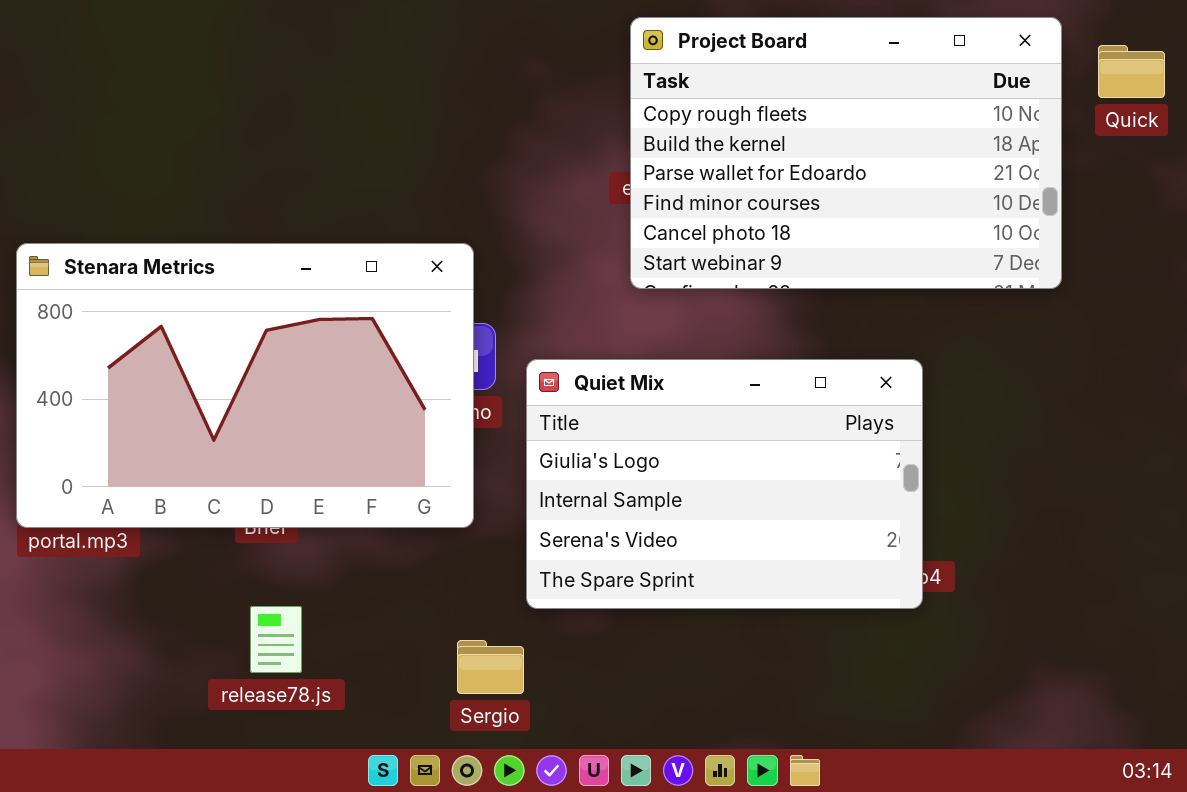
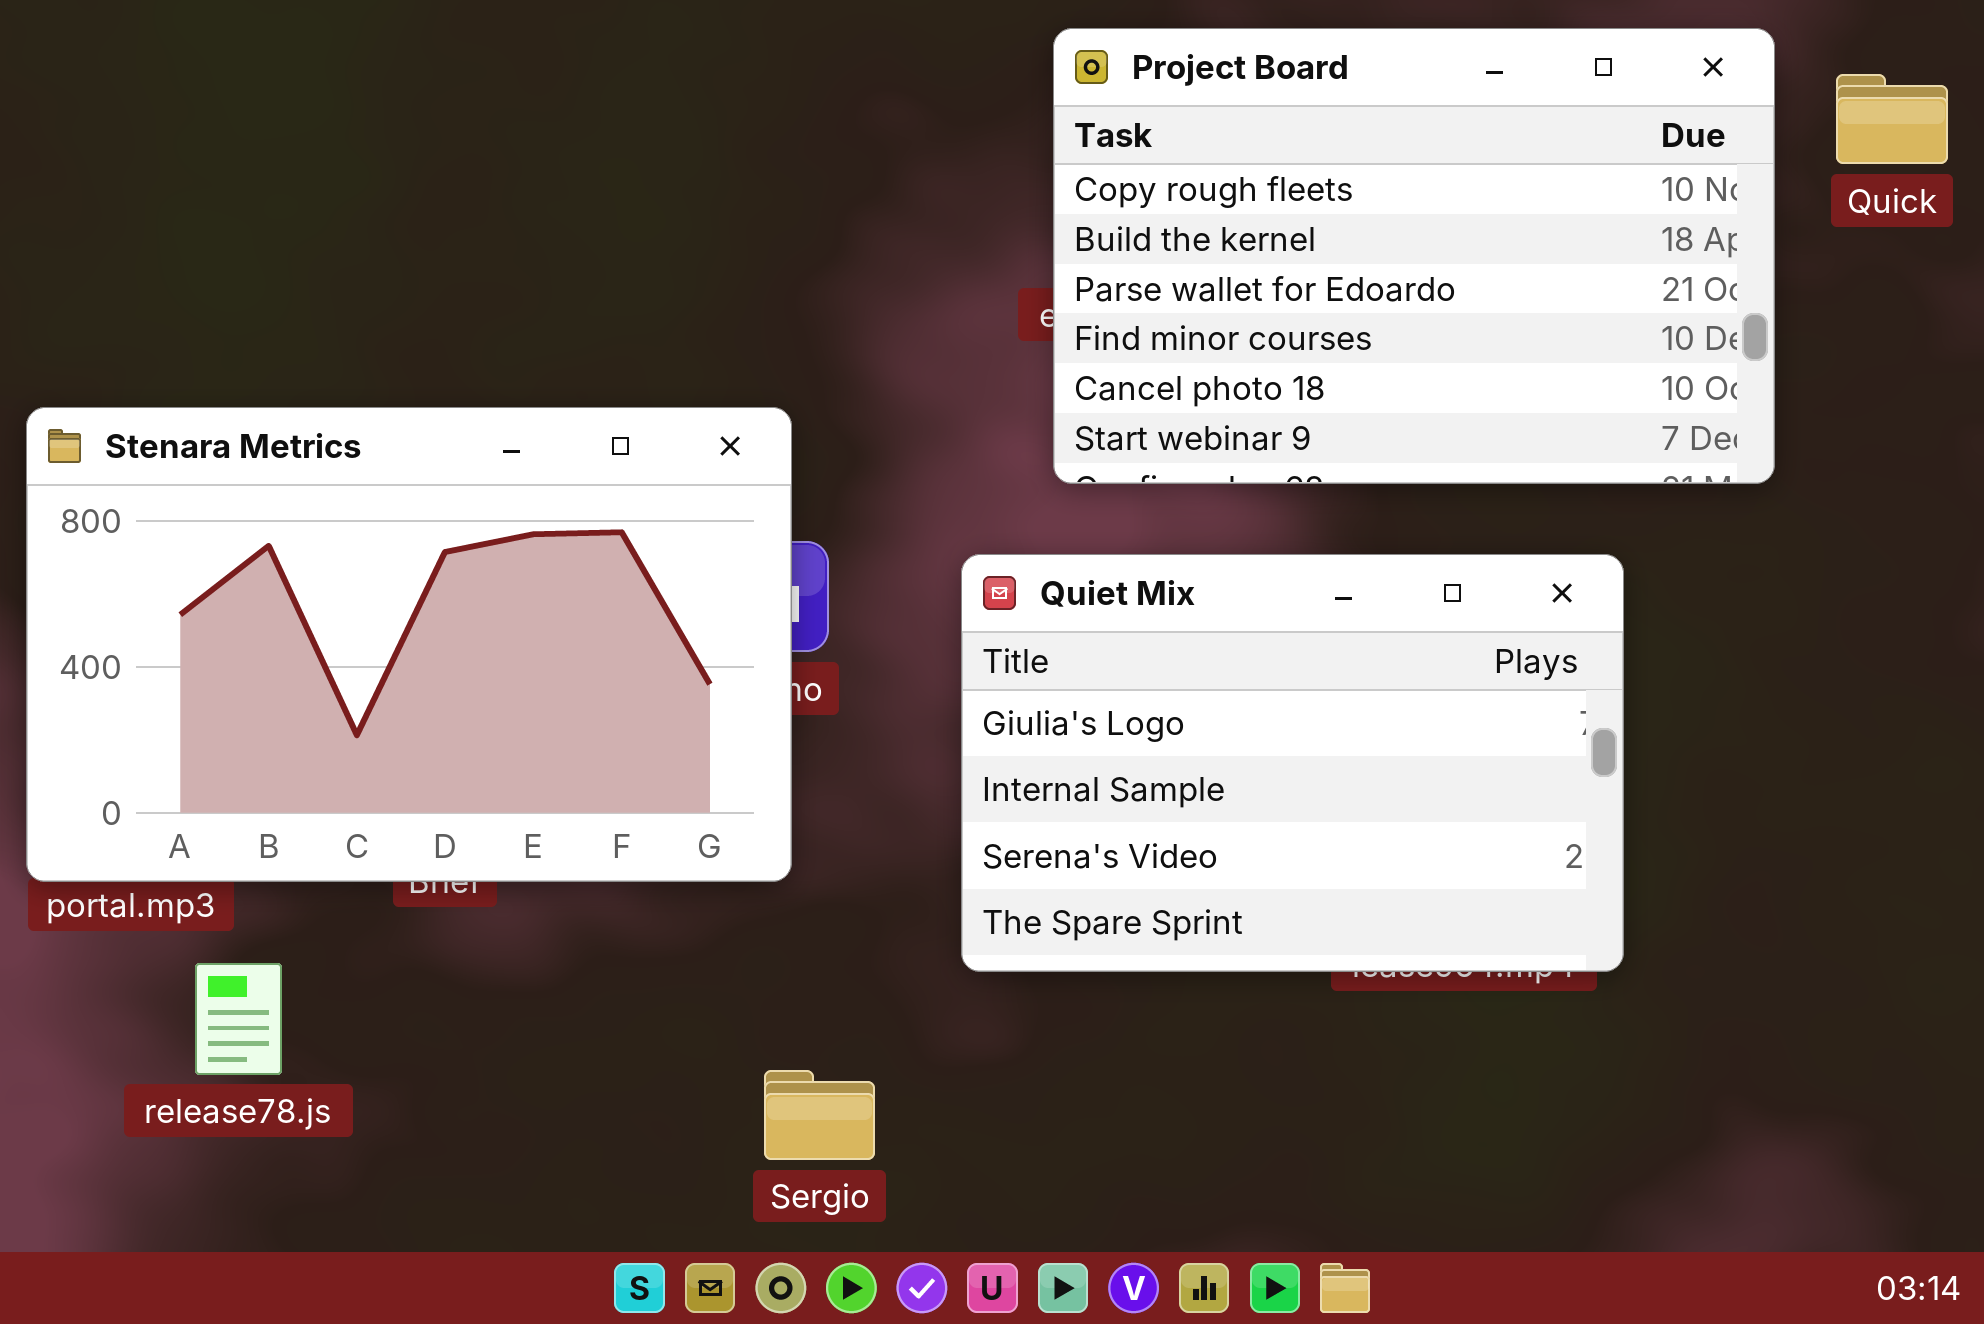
Quiet Mix: [526,359,923,609] -> [961,554,1624,972], moved
release78.js: [250,606,302,673] -> [195,963,282,1075], moved

